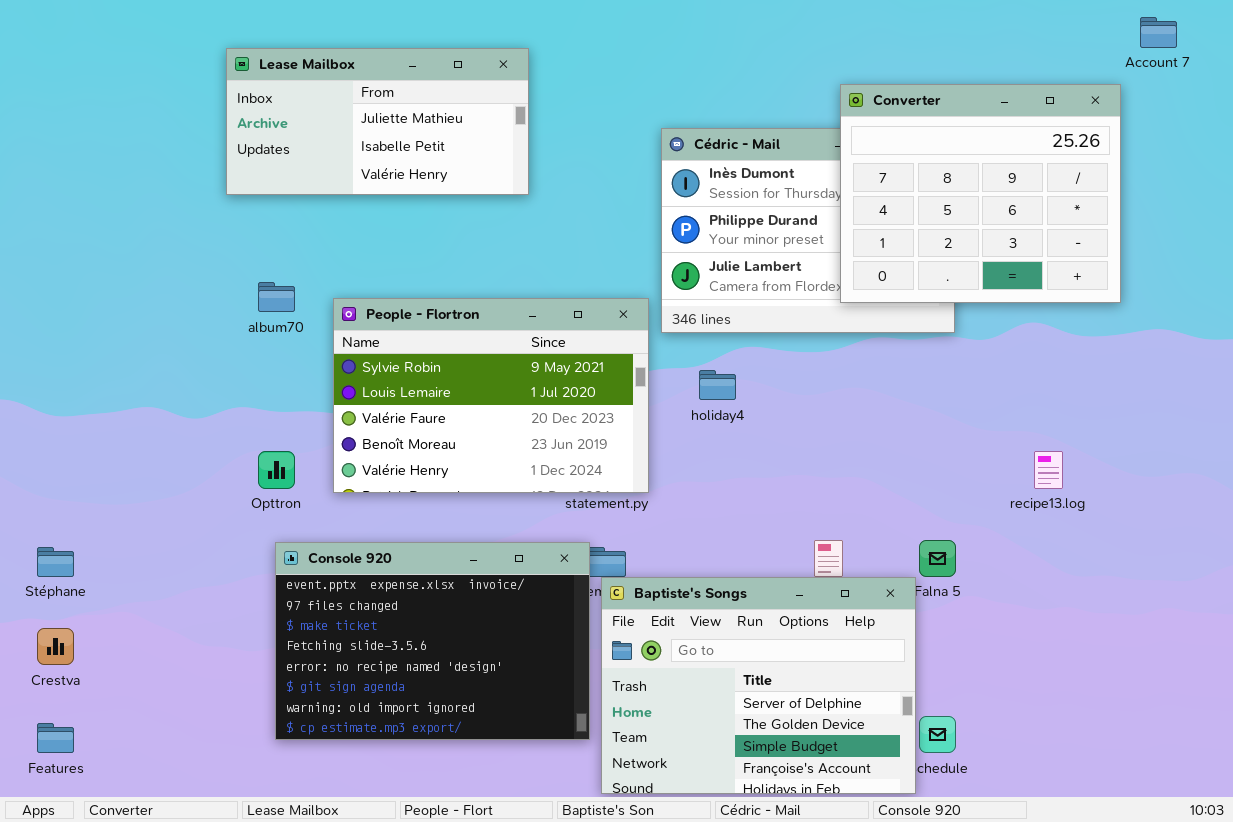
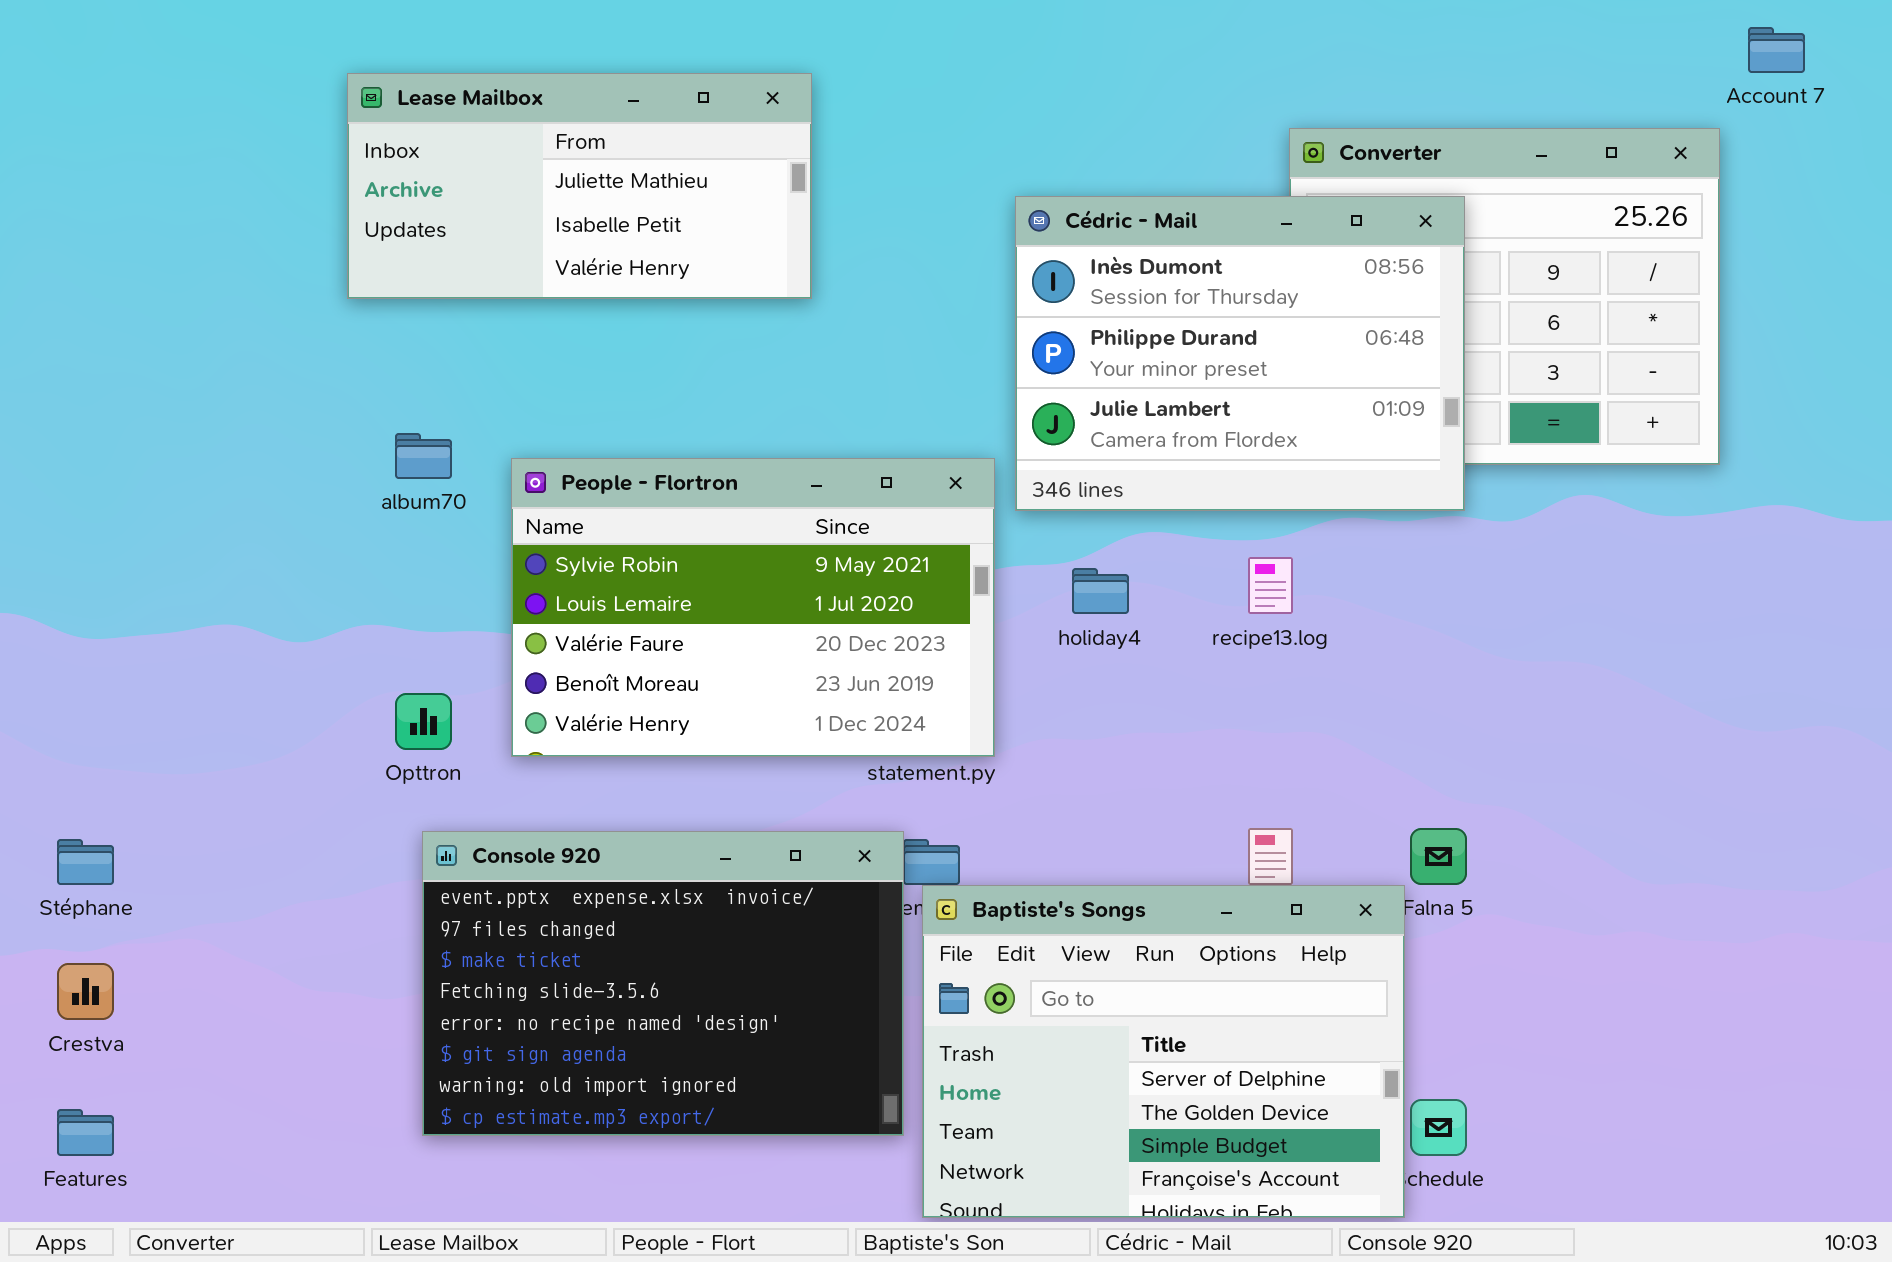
Cédric - Mail: [661,128,955,333] -> [1015,196,1465,511], raised
recipe13.log: [1034,451,1063,489] -> [1248,557,1293,614], moved

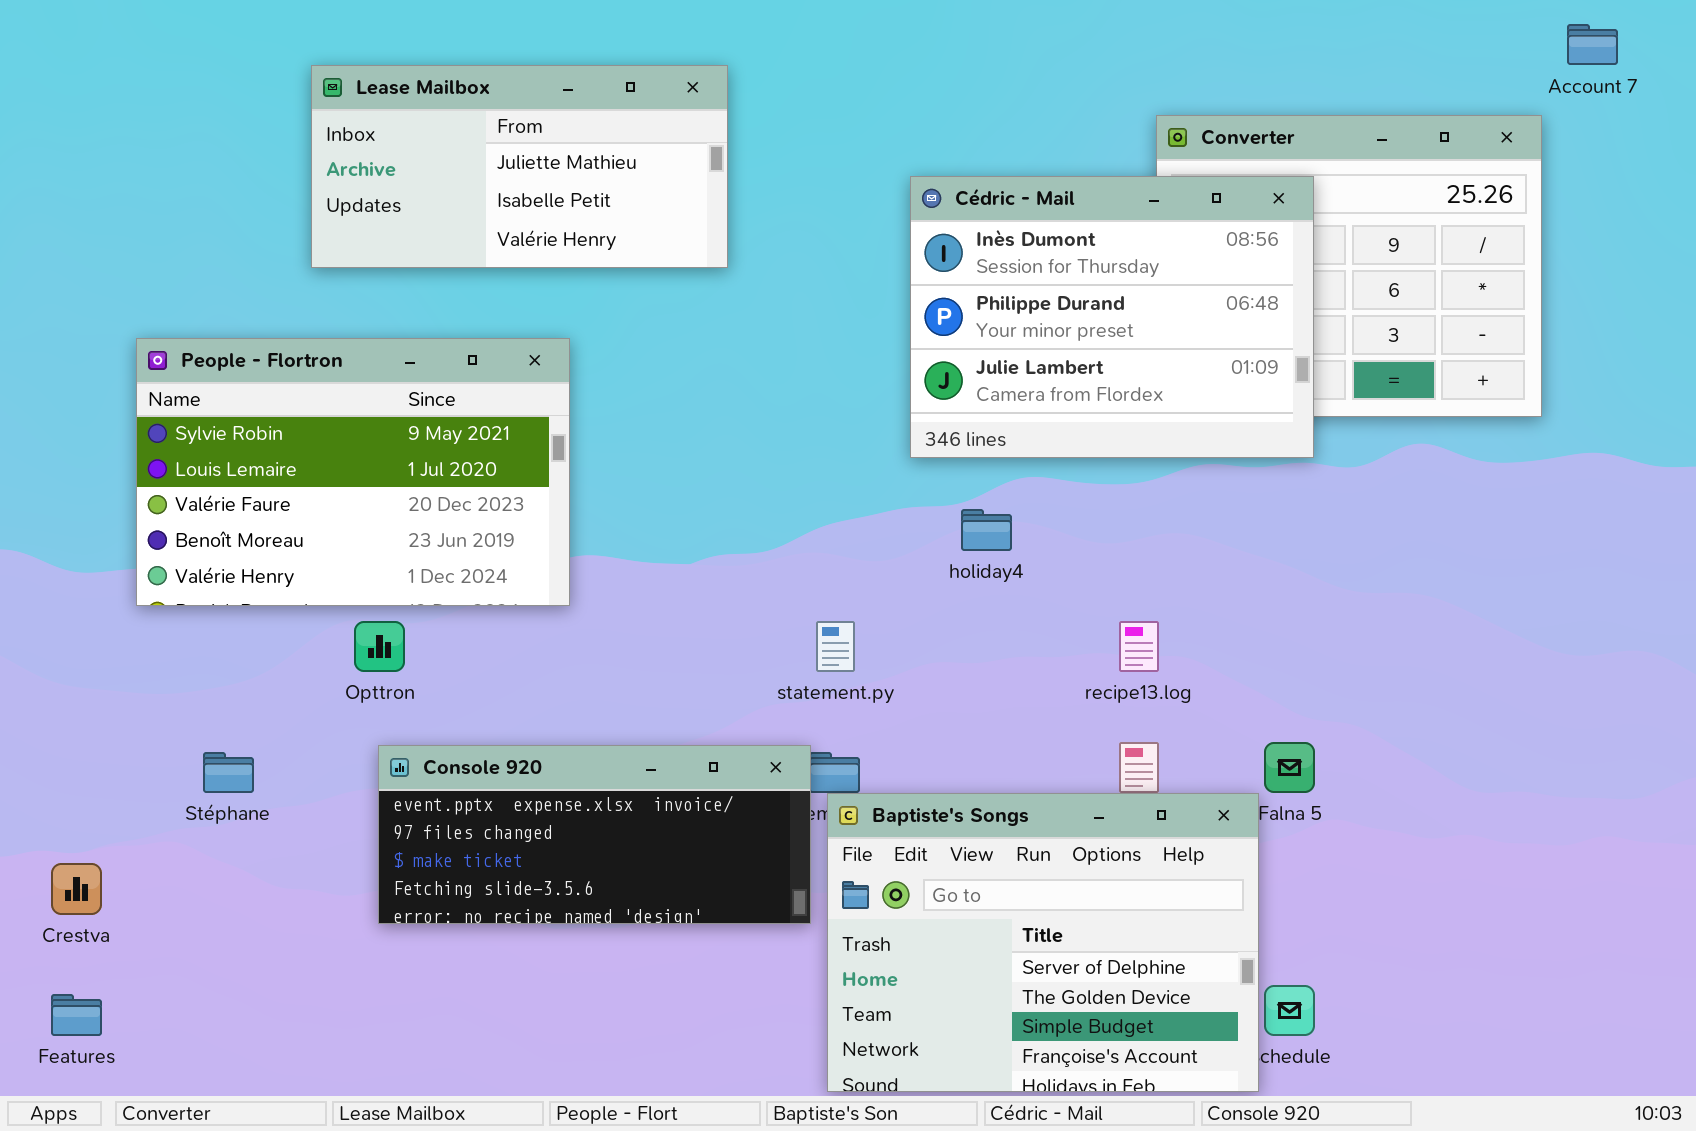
People - Flortron: [511,458,995,757] -> [136,338,570,606], moved
recipe13.log: [1248,557,1293,614] -> [1119,621,1159,672], moved
Console 920: [422,831,904,1136] -> [378,745,811,924], resized
Stéphane: [57,839,114,885] -> [203,752,254,793], moved

